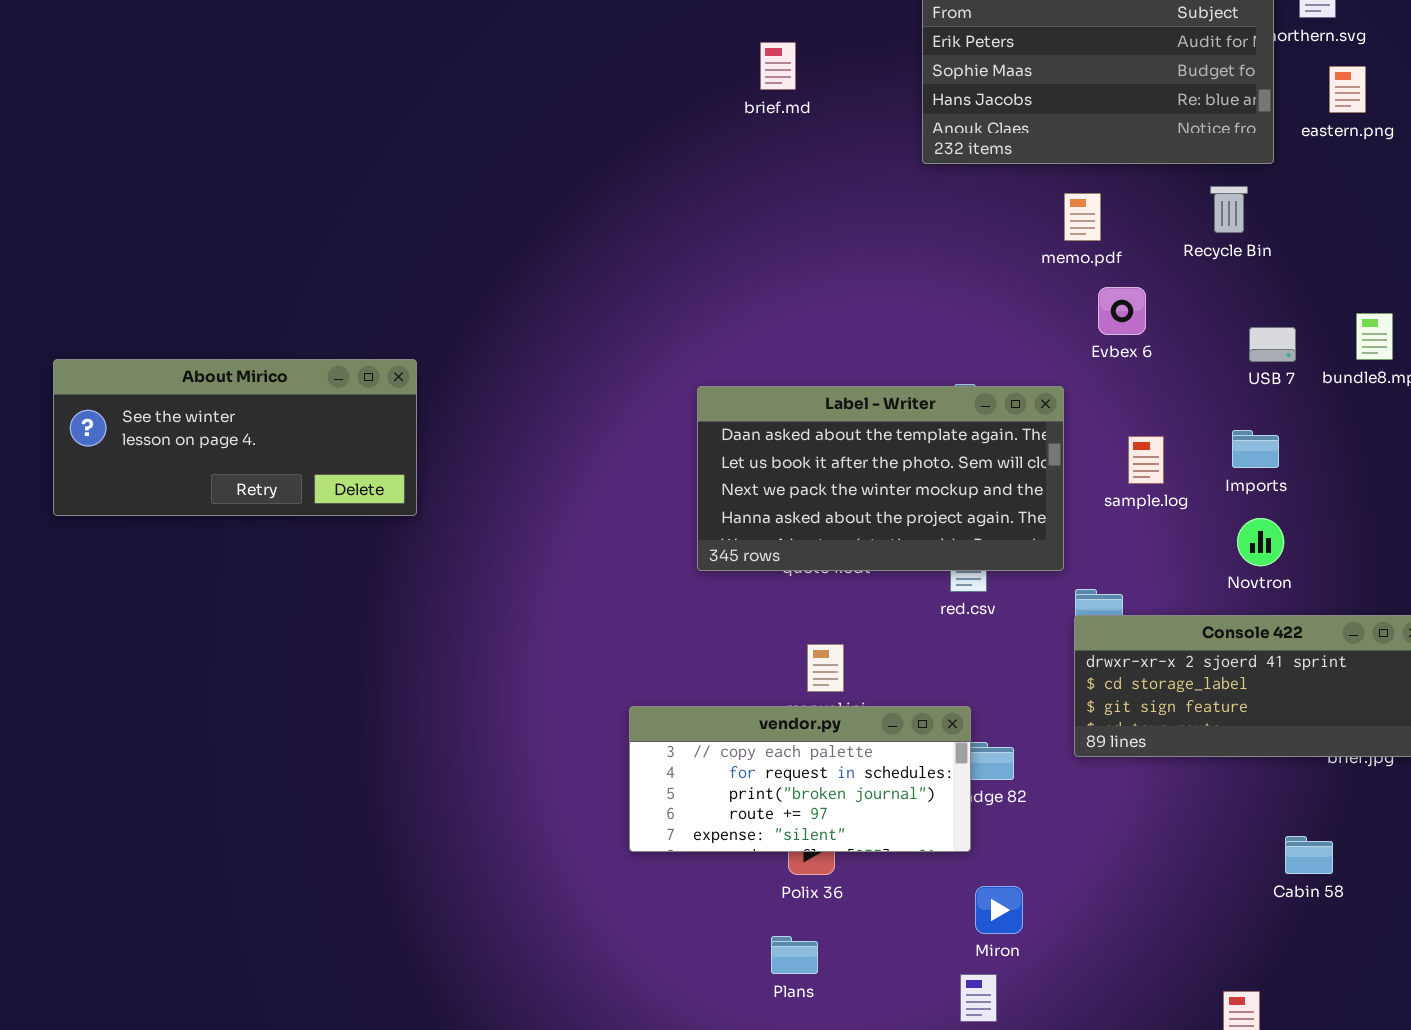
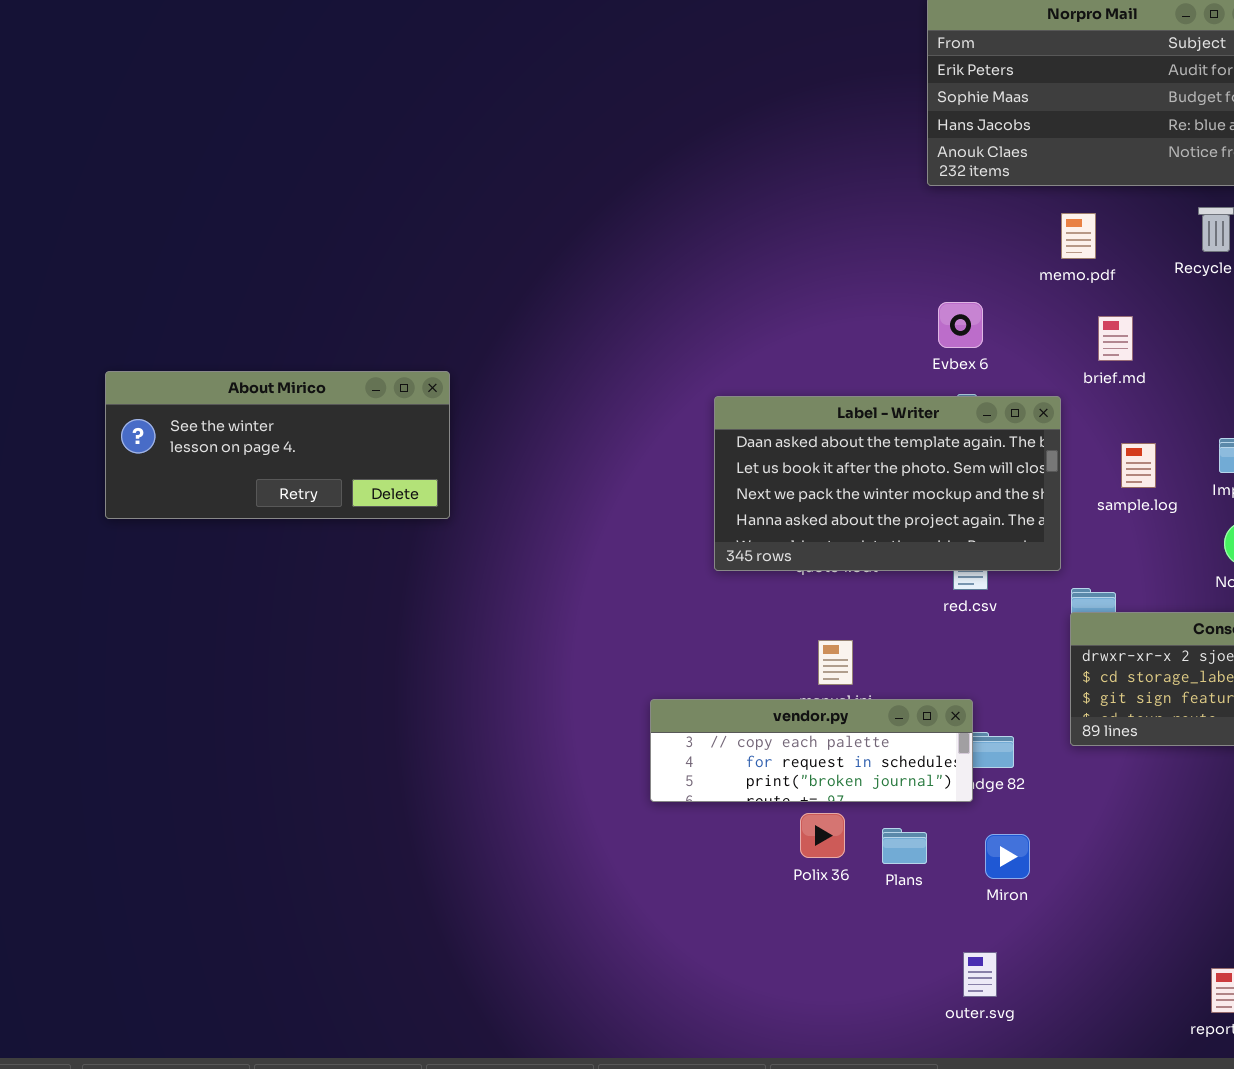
brief.md: [760,42,796,90] -> [1098,316,1133,361], moved
Evbex 6: [1098,287,1146,335] -> [938,302,983,348], moved
vendor.py: [629,706,971,852] -> [650,699,973,802], resized
Miron: [975,886,1023,934] -> [985,834,1030,879], moved
Plans: [771,936,818,974] -> [882,828,927,864], moved

